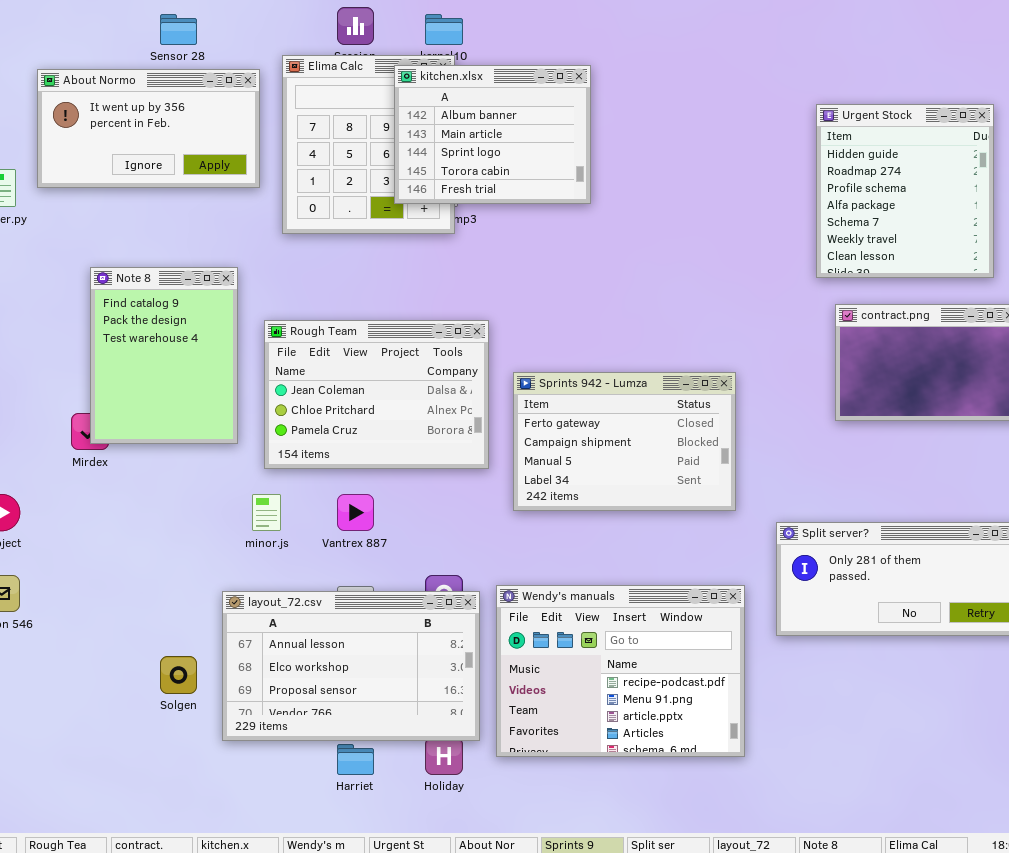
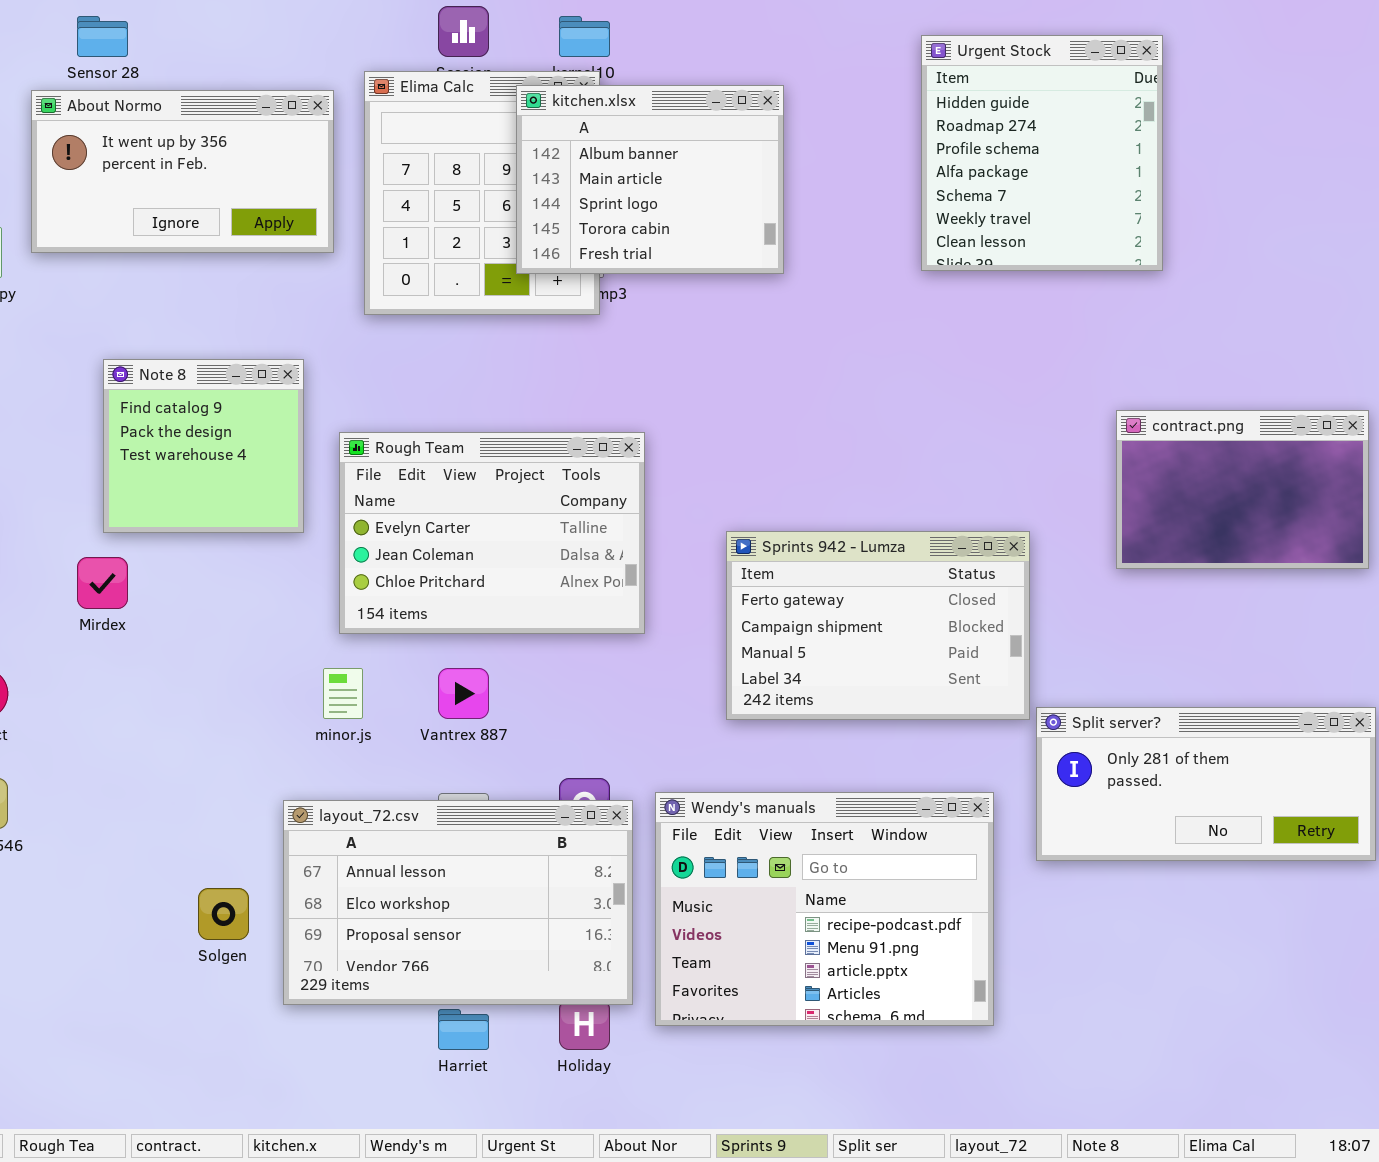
Sensor 28: [160,14,197,45] -> [77,16,128,57], moved
Urgent Stock: [816,104,994,278] -> [921,35,1163,271], moved
Note 8: [90,267,238,444] -> [103,359,304,533], resized
Rough Team: [264,320,489,469] -> [339,432,645,634], scrolled up 1 row
Sprints 942 - Lumza: [513,372,736,511] -> [726,531,1030,720], moved

